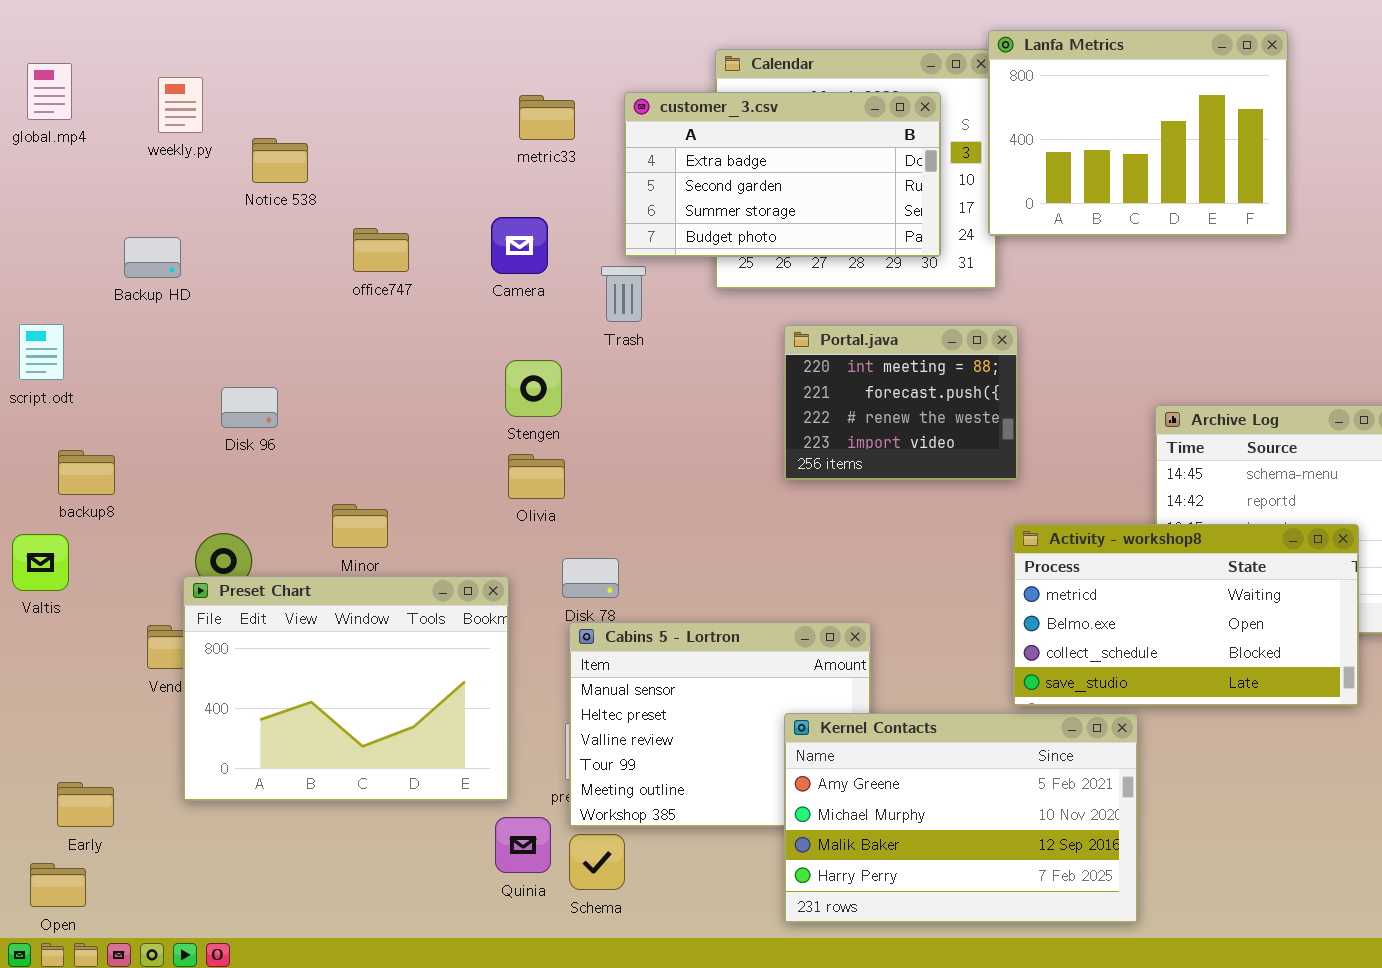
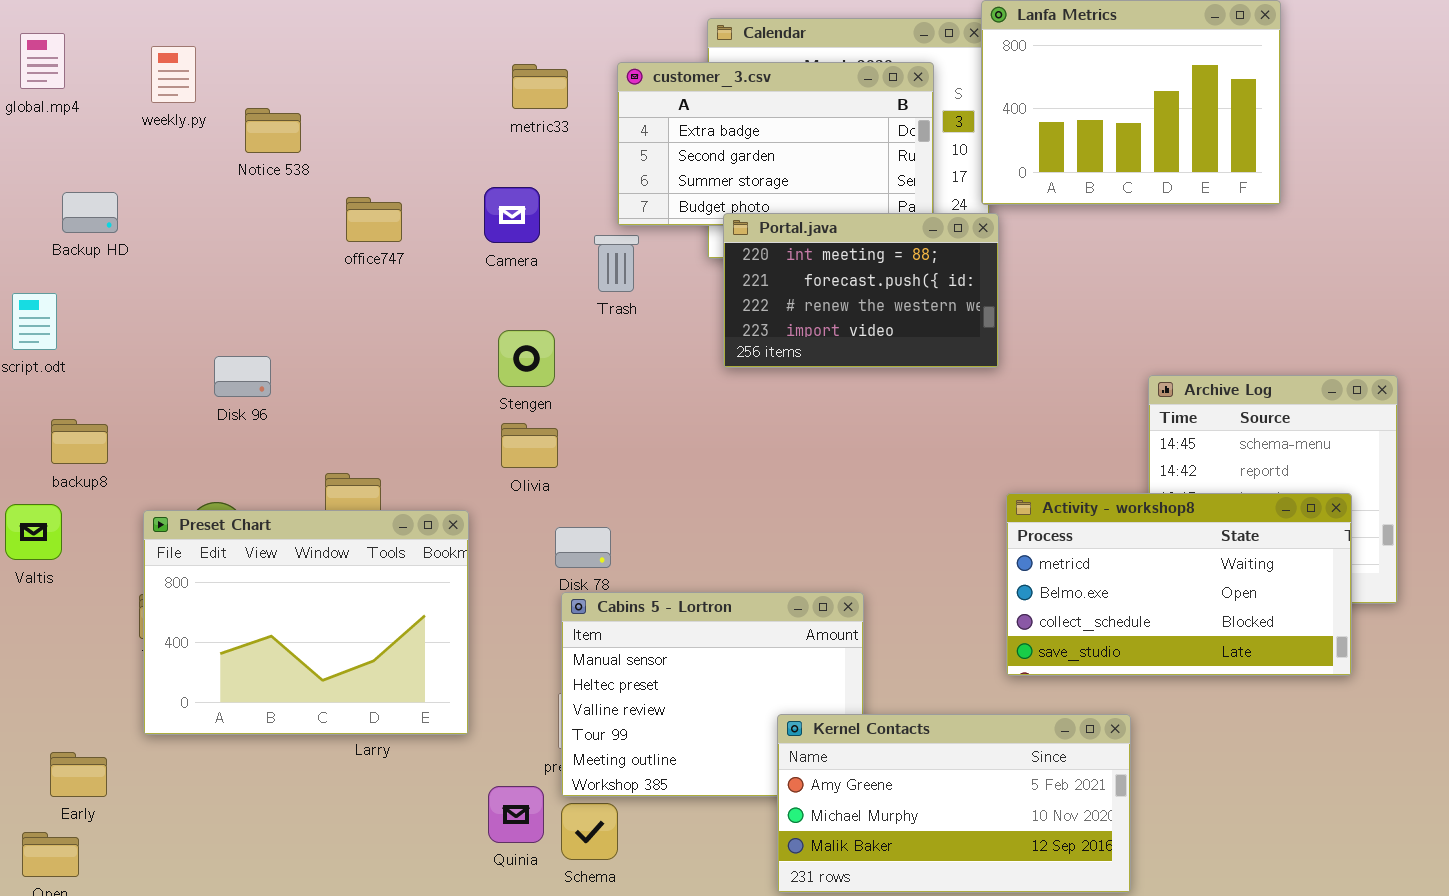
Backup HD: [124,237,181,278] -> [62,192,118,233], moved
Portal.java: [784,325,1018,480] -> [723,213,999,368], moved, resized
Preset Chart: [183,576,509,801] -> [143,510,469,735], moved
Kernel Contacts: [784,713,1138,923] -> [777,714,1131,893], resized

